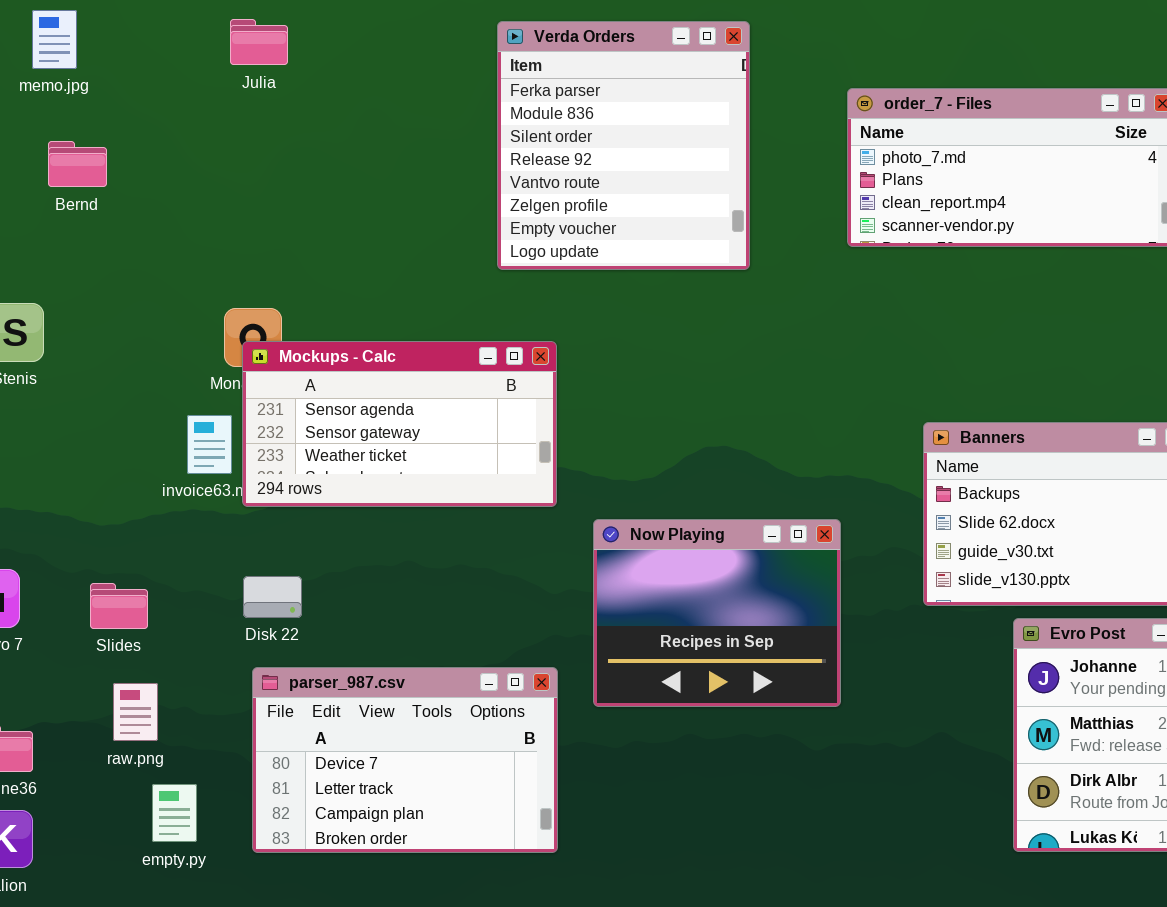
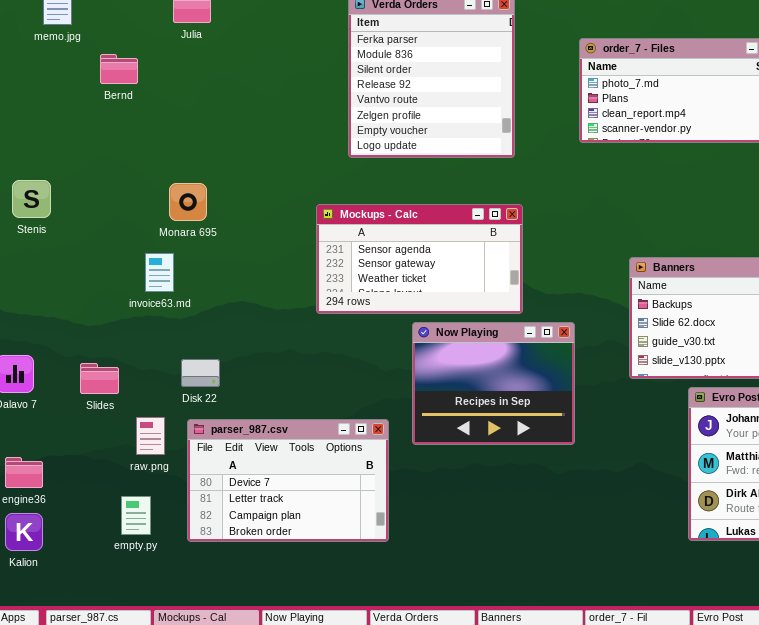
Bernd: [48,141,107,187] -> [100,54,138,84], moved
Mockups - Calc: [242,341,557,507] -> [316,204,523,314], moved
raw.png: [113,683,158,741] -> [136,417,165,455], moved

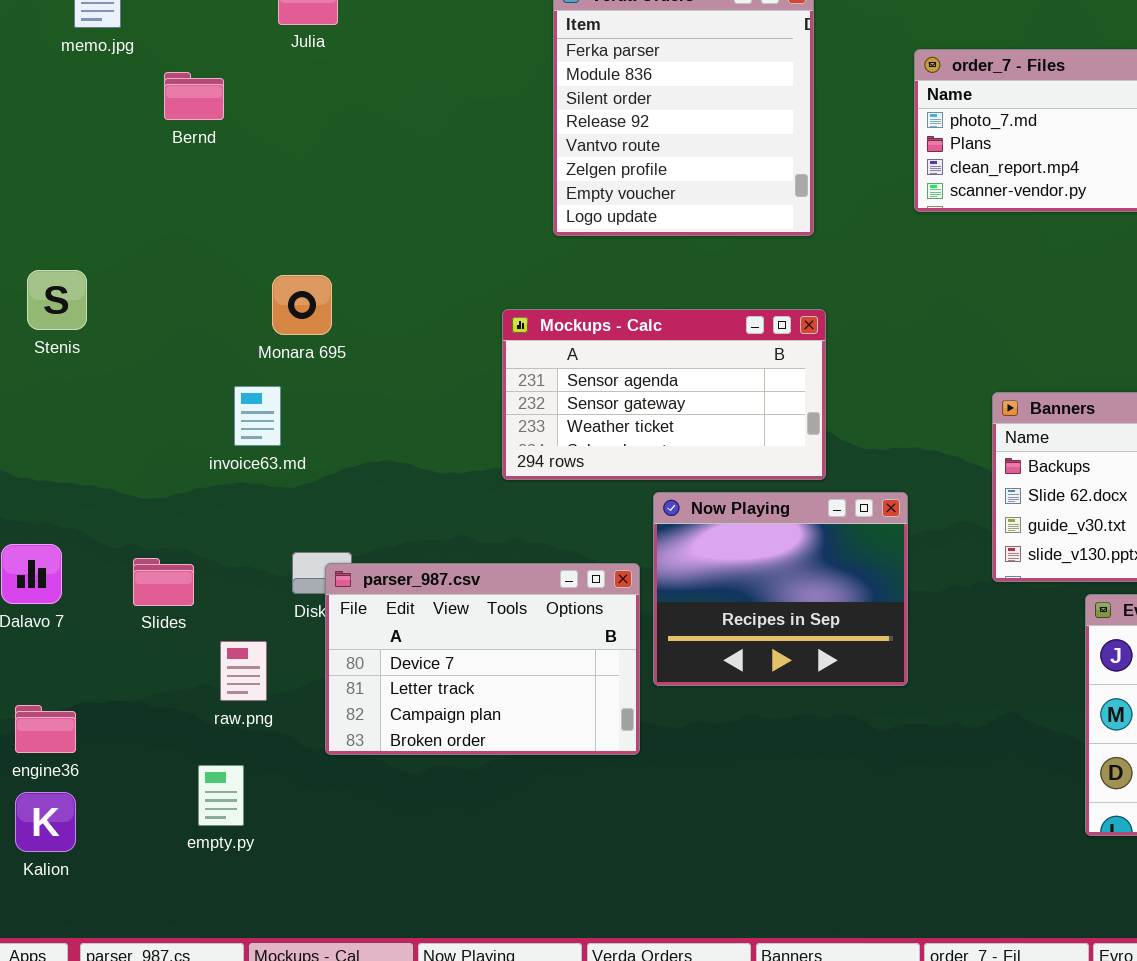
parser_987.csv: [187,419,389,542] -> [325,563,640,755], moved

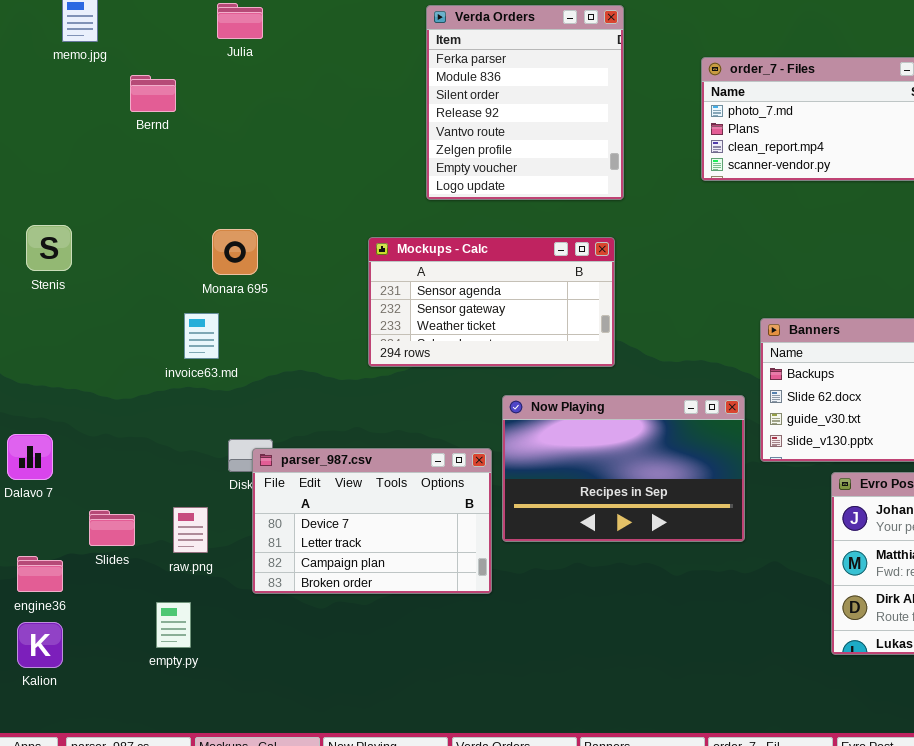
Mockups - Calc: [502,309,826,480] -> [368,237,615,367], moved
Now Playing: [653,492,908,686] -> [502,395,745,542], resized
Slides: [133,558,194,606] -> [89,510,135,546], moved

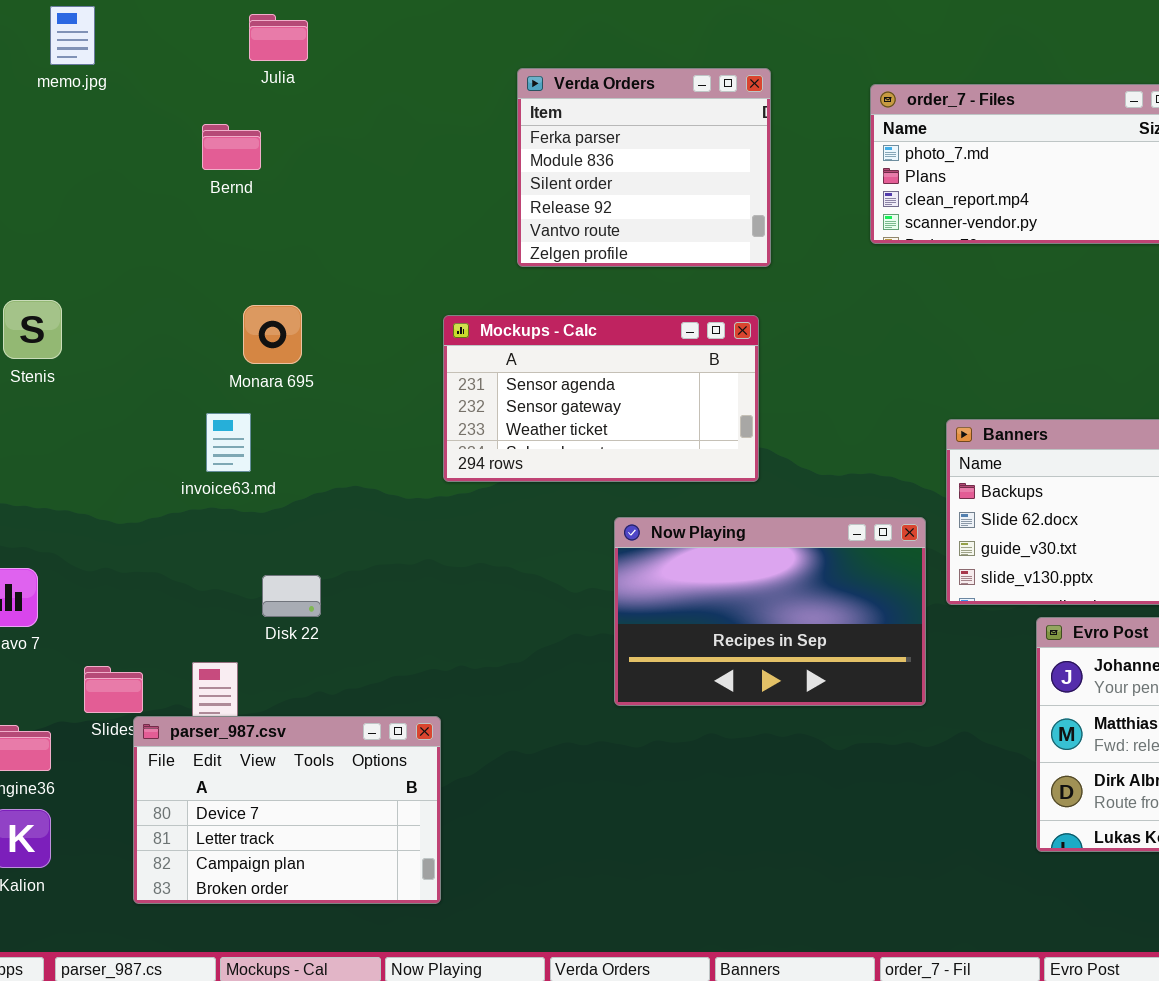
Verda Orders: [426,5,624,200] -> [517,68,771,267], resized
Bernd: [130,75,176,112] -> [202,124,261,170], moved
parser_987.csv: [252,448,492,594] -> [133,716,441,904], moved

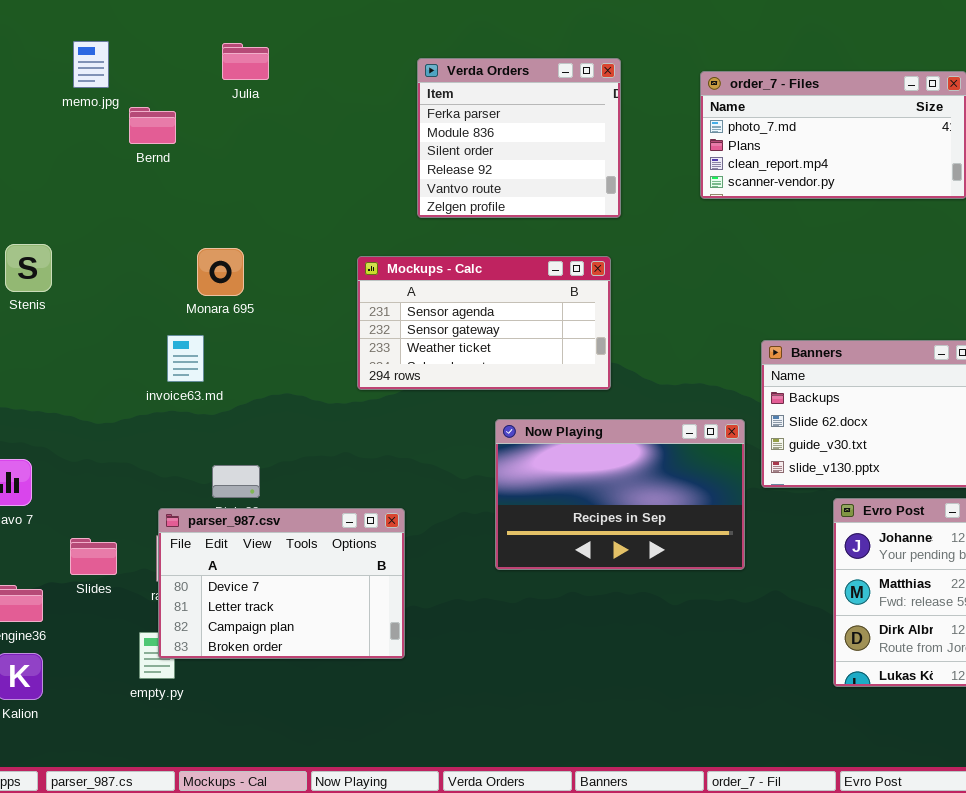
memo.jpg: [50,6,95,65] -> [73,41,109,88], moved
Julia: [249,14,308,61] -> [222,43,269,80], moved
Bernd: [202,124,261,170] -> [129,107,176,144], moved
parser_987.csv: [133,716,441,904] -> [158,508,405,659], moved

